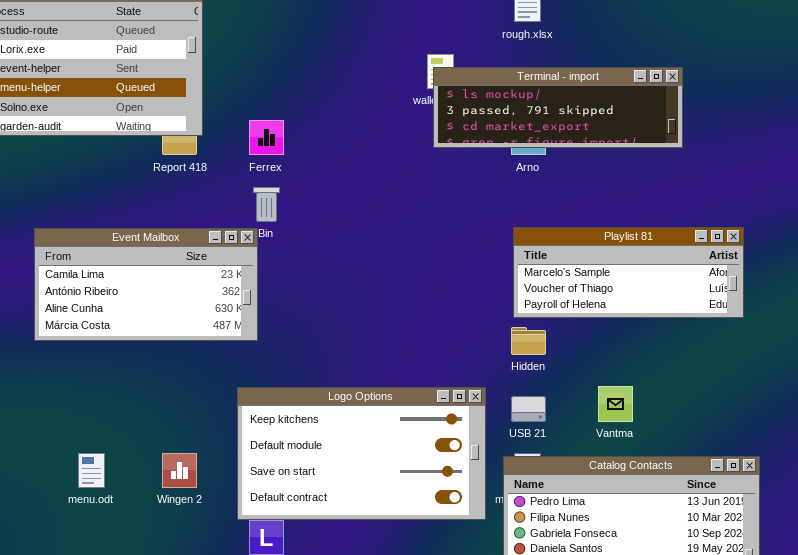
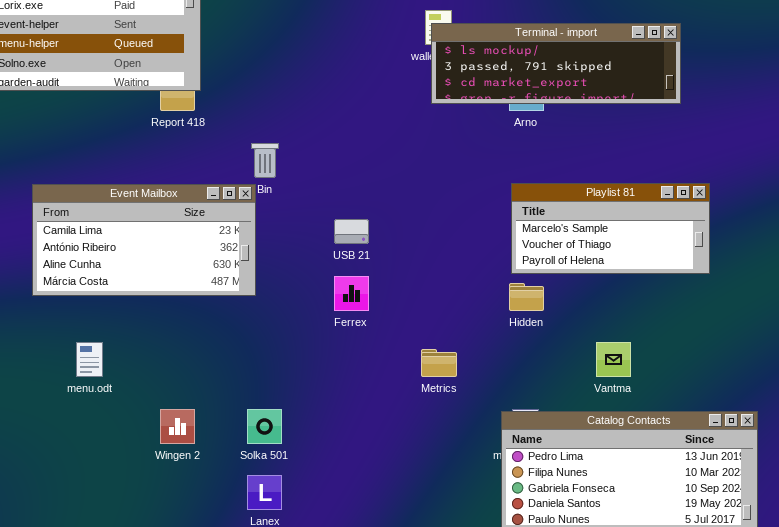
Ferrex: [249,120,284,155] -> [334,276,369,311], moved
Playlist 81: [513,227,744,318] -> [511,183,710,274], resized
Logo Options: [237,387,486,520] -> none, closed
USB 21: [511,396,546,422] -> [334,219,369,244], moved
menu.odt: [78,453,105,488] -> [76,342,103,377], moved

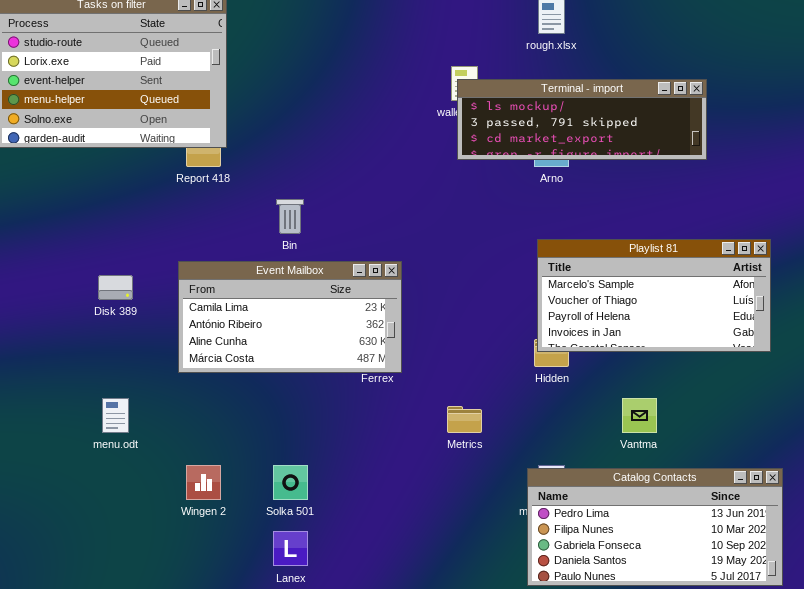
Playlist 81: [511,183,710,274] -> [537,239,771,352], resized
Event Mailbox: [32,184,256,296] -> [178,261,402,373], moved

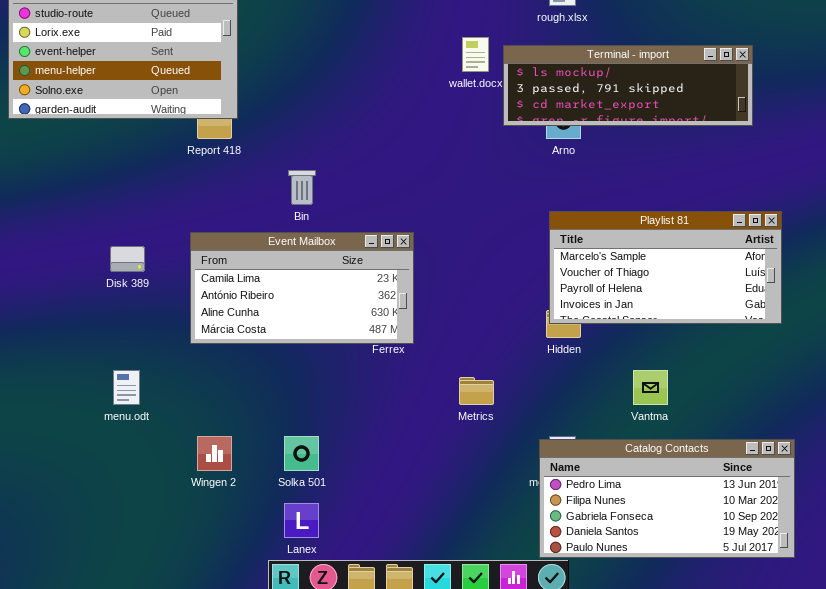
Terminal - import: [457,79,707,160] -> [503,45,753,126], moved

